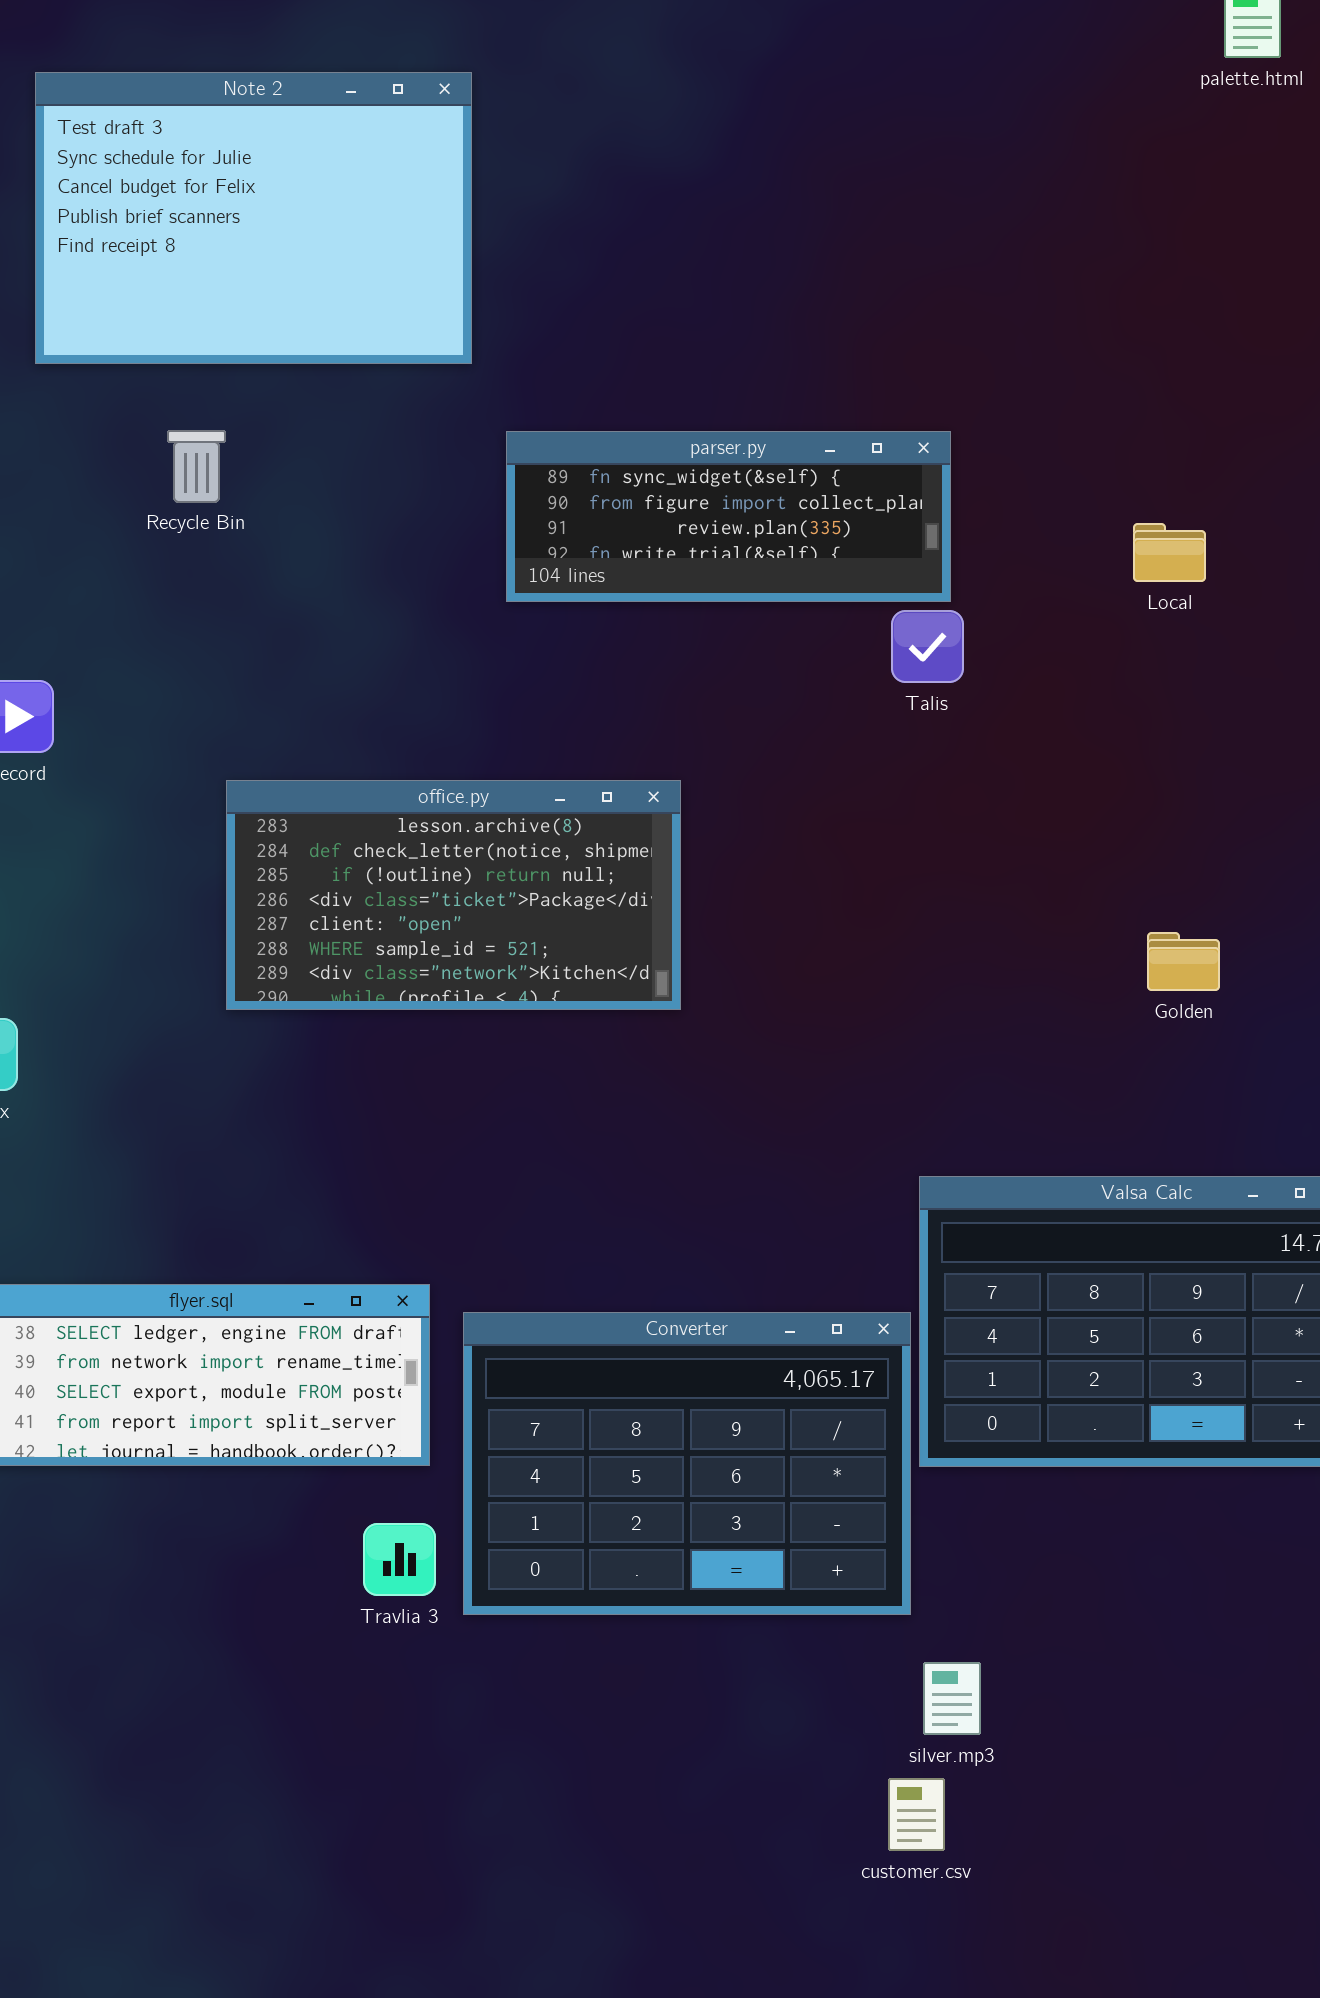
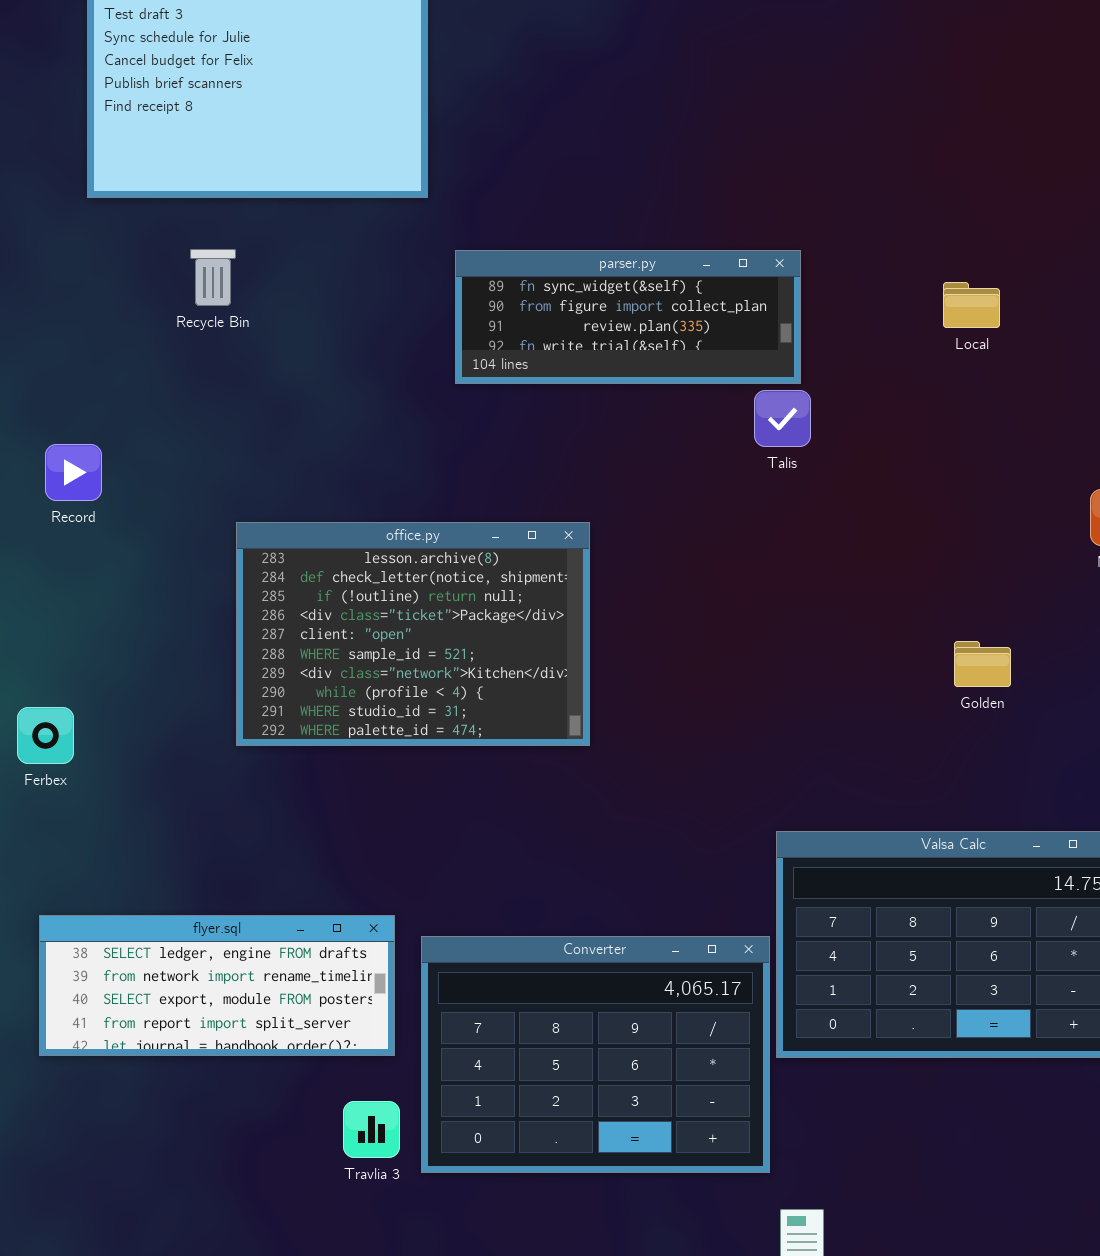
Local: [1133,523,1206,582] -> [943,282,1000,328], moved
office.py: [226,780,681,1010] -> [236,522,590,746], resized

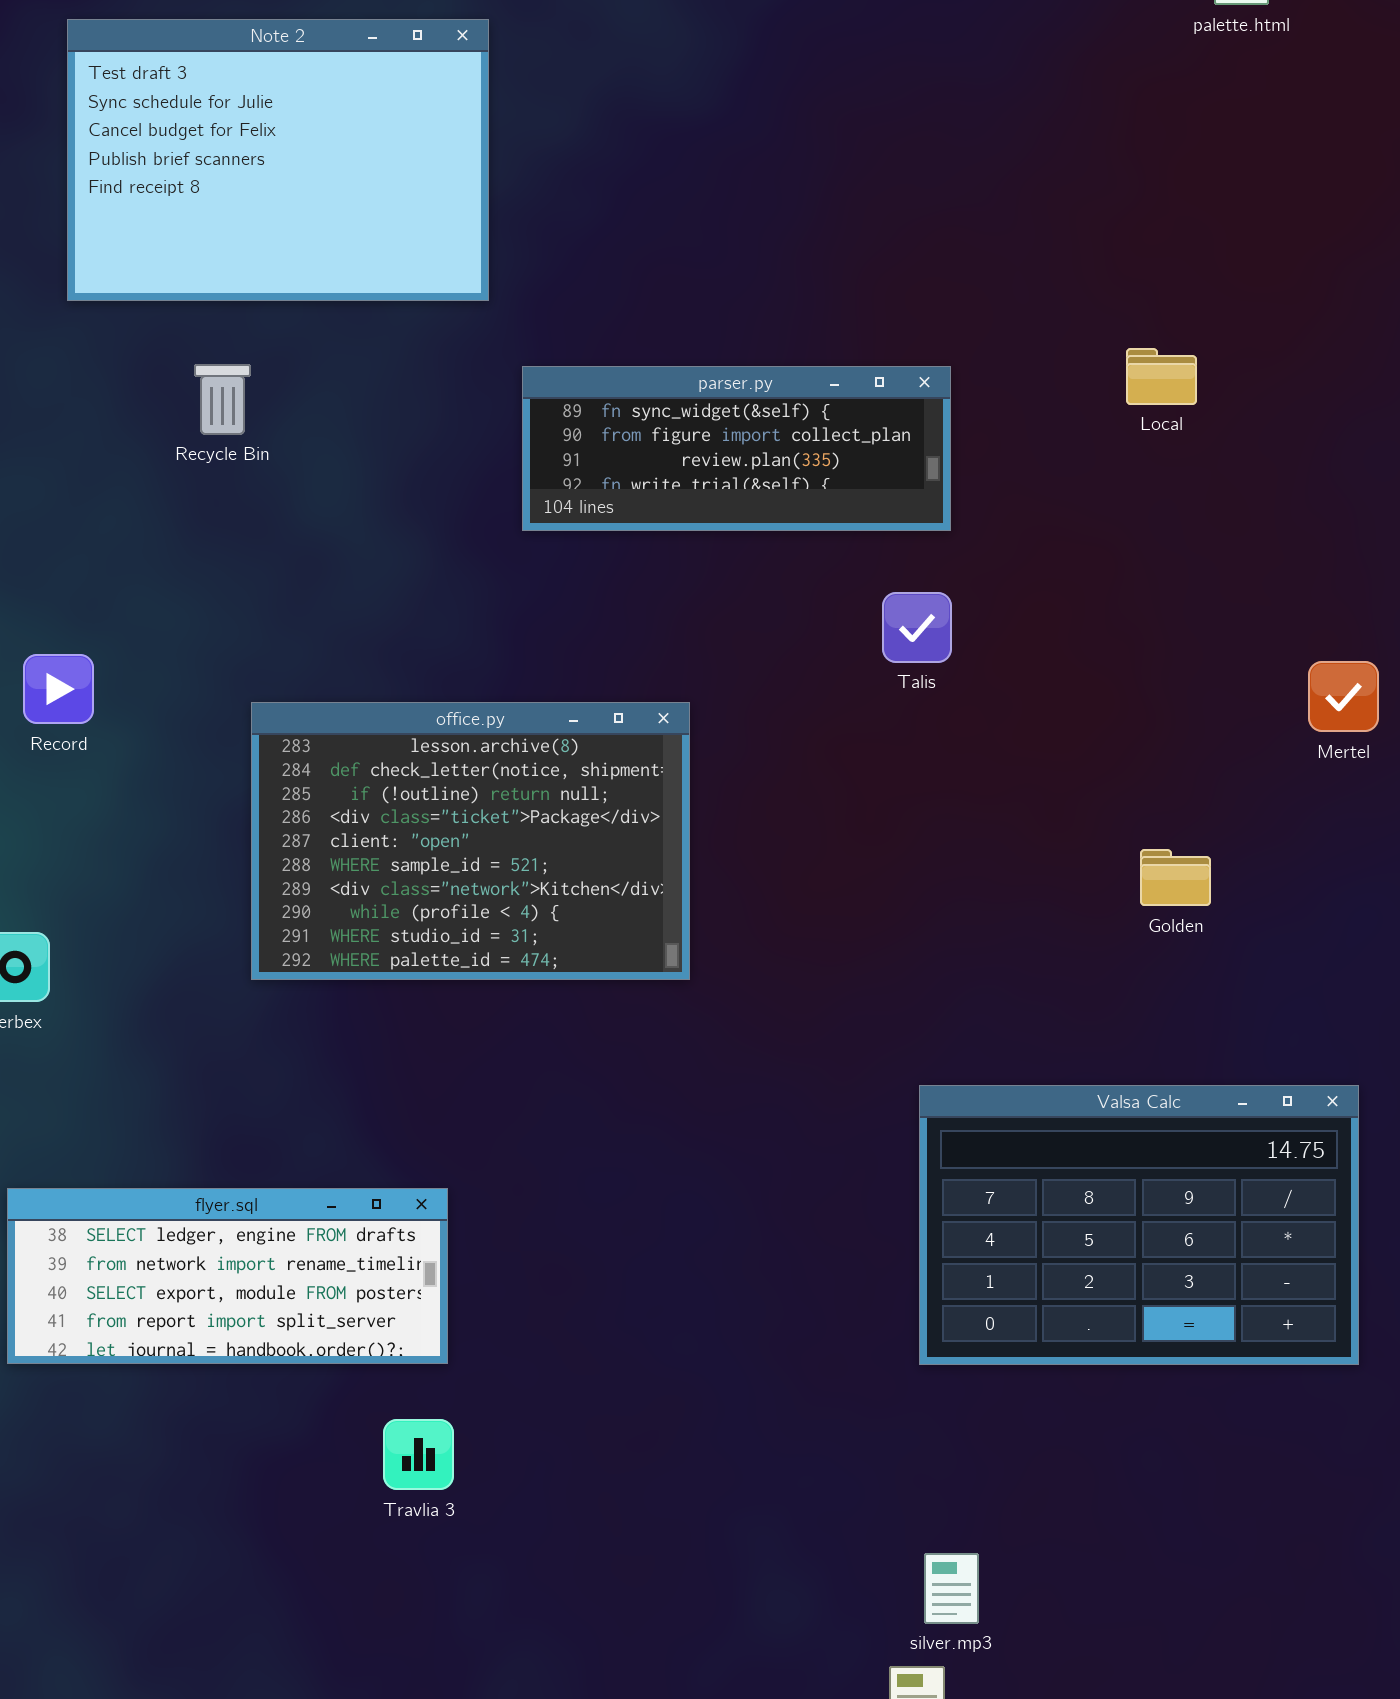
Local: [943,282,1000,328] -> [1126,348,1197,405], moved
Talis: [754,390,811,447] -> [882,592,952,663], moved
Record: [45,444,102,501] -> [23,654,94,724], moved
Converter: [421,936,770,1173] -> none, closed

